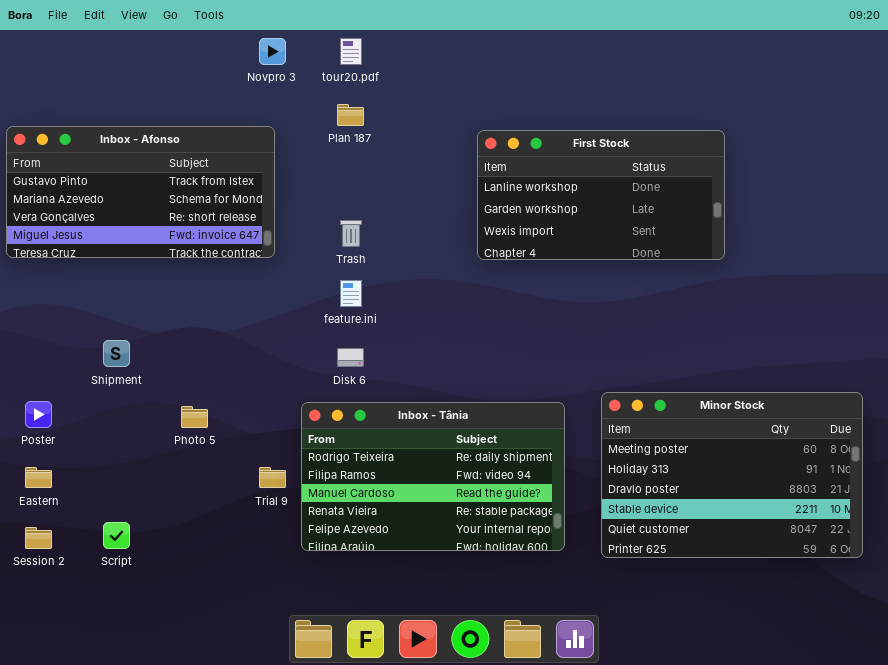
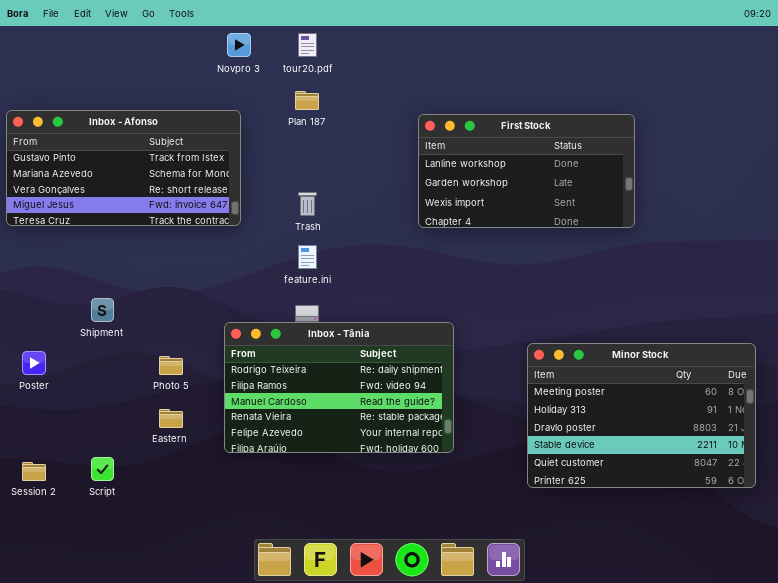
Inbox - Tânia: [301,402,565,551] -> [224,322,454,453], moved
Eastern: [25,467,52,488] -> [159,409,183,428], moved

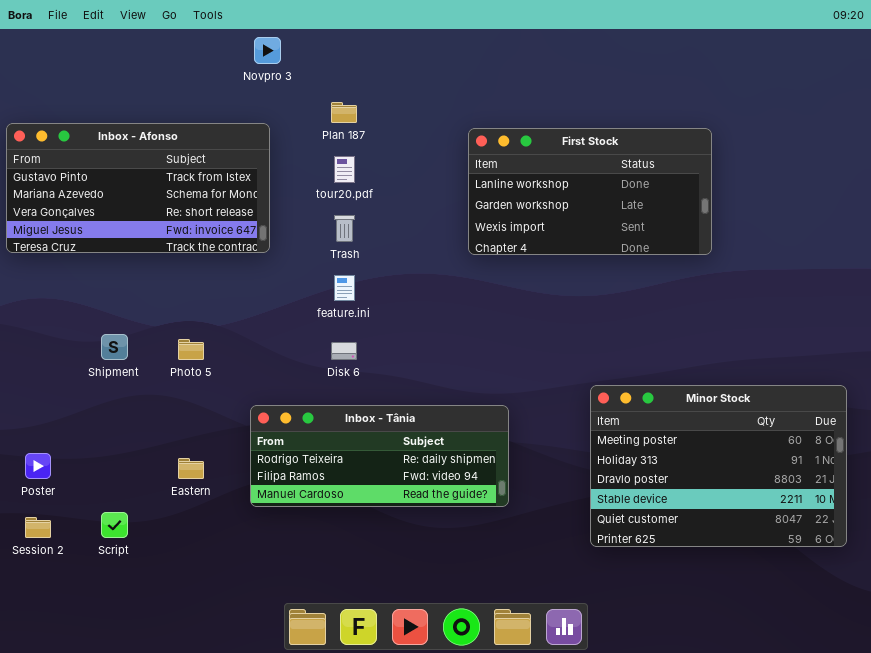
tour20.pdf: [298,33,317,57] -> [334,156,355,183], moved
Inbox - Tânia: [224,322,454,453] -> [250,405,509,507], resized
Poster: [22,351,46,375] -> [25,453,51,479], moved
Photo 5: [159,356,183,375] -> [178,339,204,360], moved

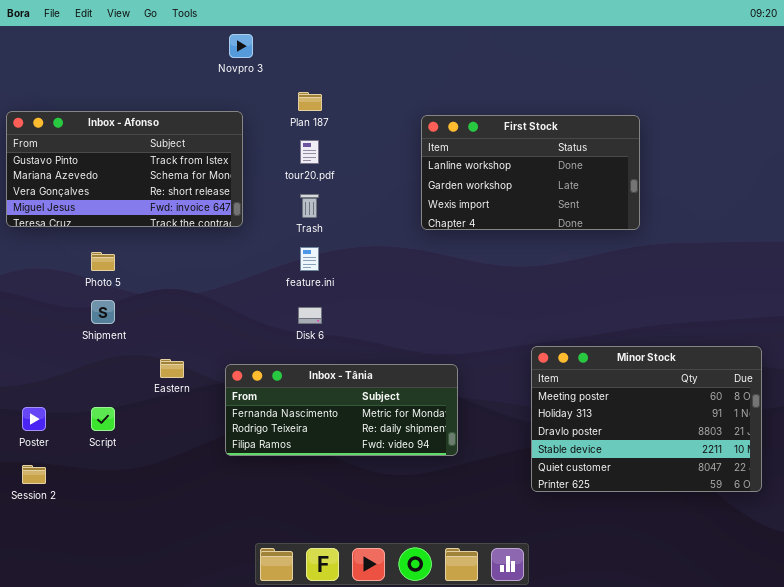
Photo 5: [178,339,204,360] -> [91,252,115,271], moved
Inbox - Tânia: [250,405,509,507] -> [225,364,458,456], scrolled up 1 row
Eastern: [178,458,204,479] -> [160,359,184,378], moved
Script: [101,512,128,538] -> [91,407,115,431], moved

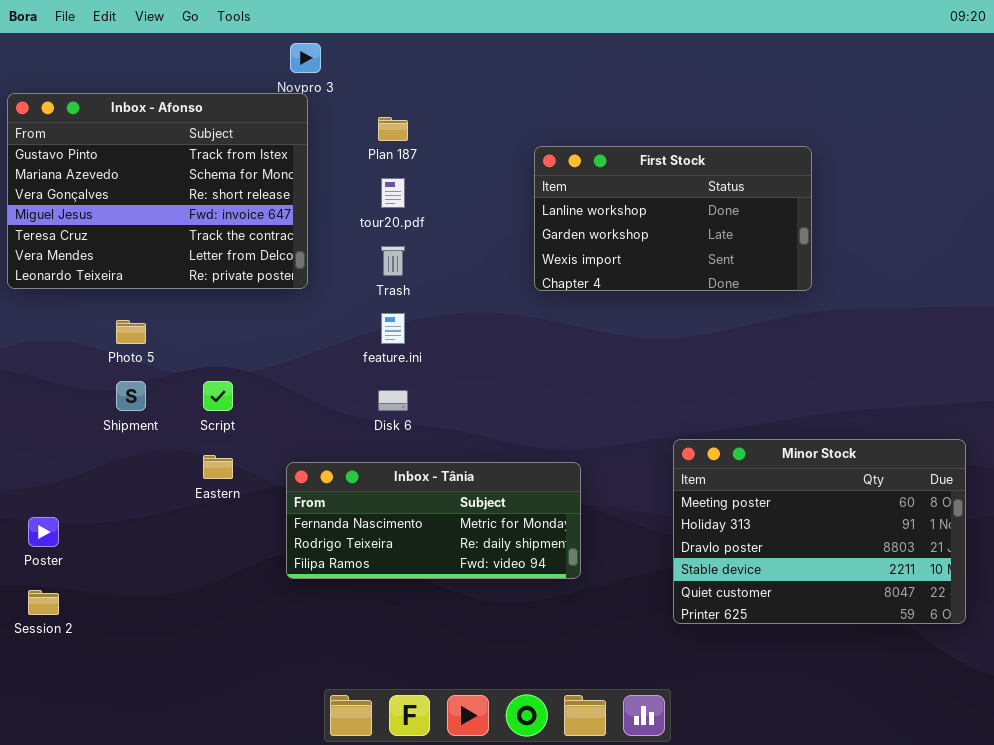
Inbox - Afonso: [6,111,243,227] -> [7,93,308,289], resized
Script: [91,407,115,431] -> [203,381,233,411], moved

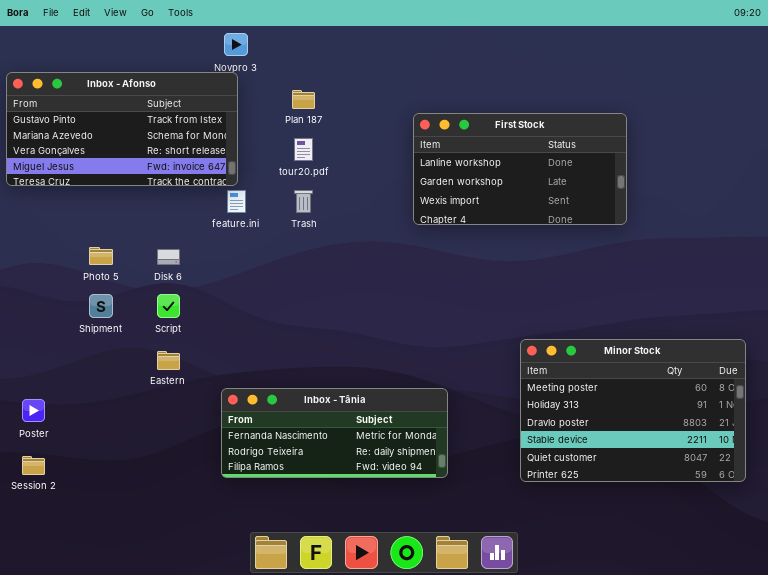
Inbox - Afonso: [7,93,308,289] -> [6,72,238,186], resized
feature.ini: [381,313,405,344] -> [227,190,246,213], moved
Disk 6: [378,390,408,411] -> [157,249,180,265], moved
Inbox - Tânia: [286,462,581,579] -> [221,388,448,478], moved

